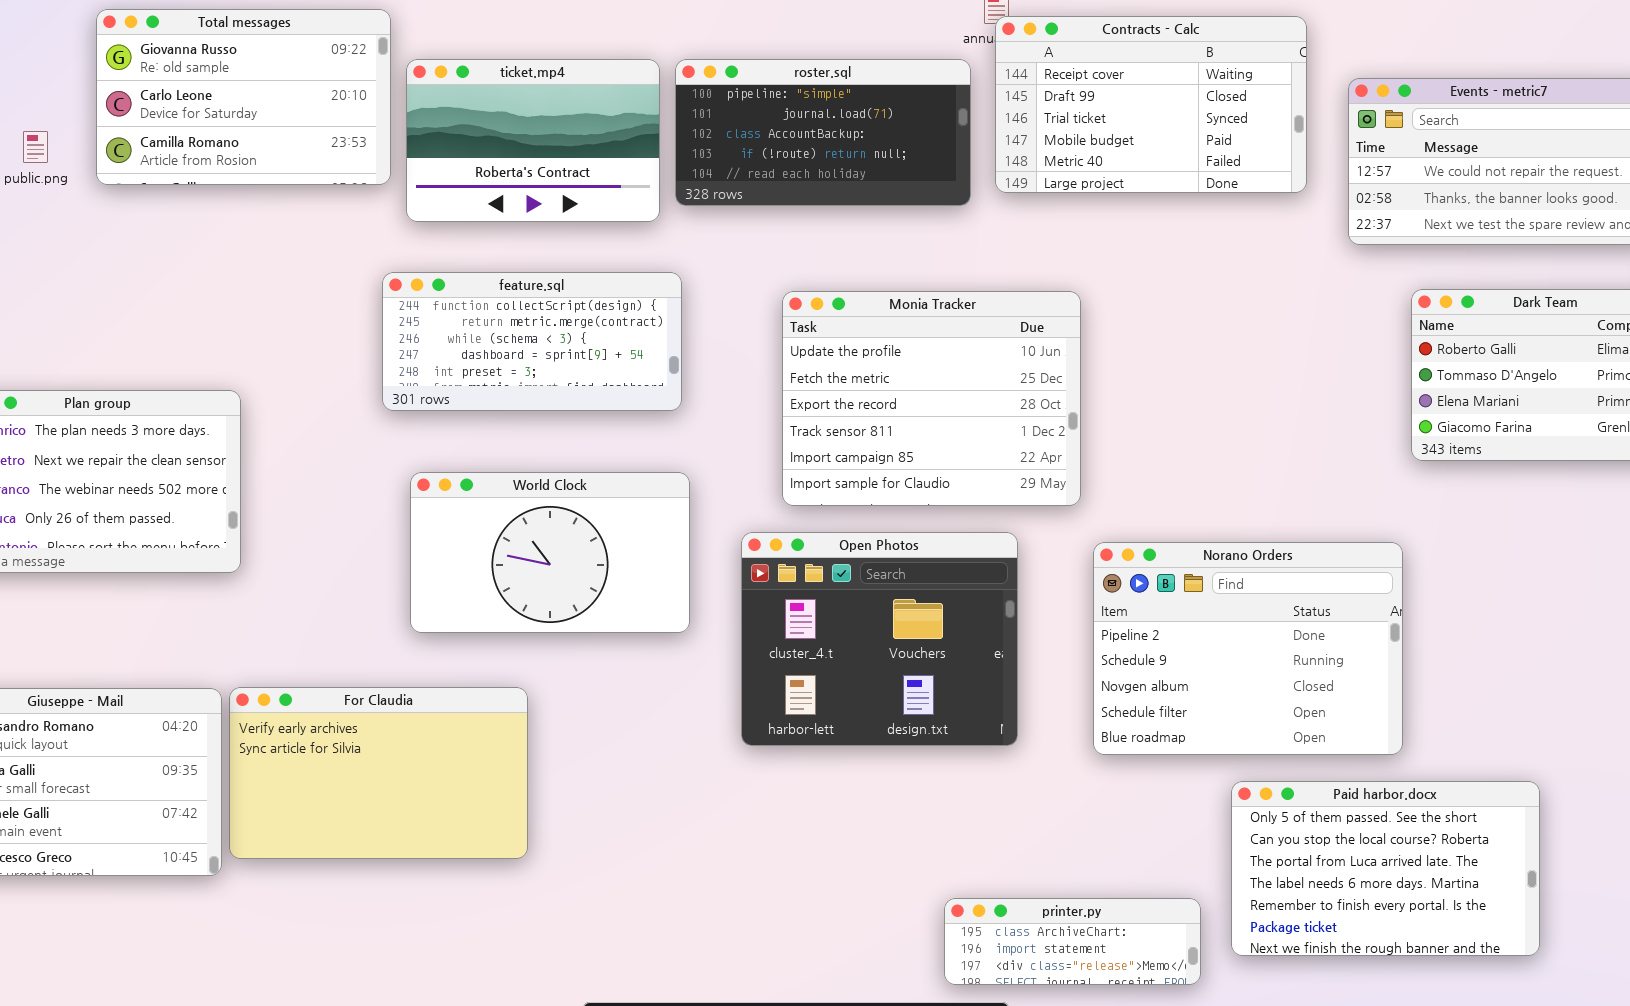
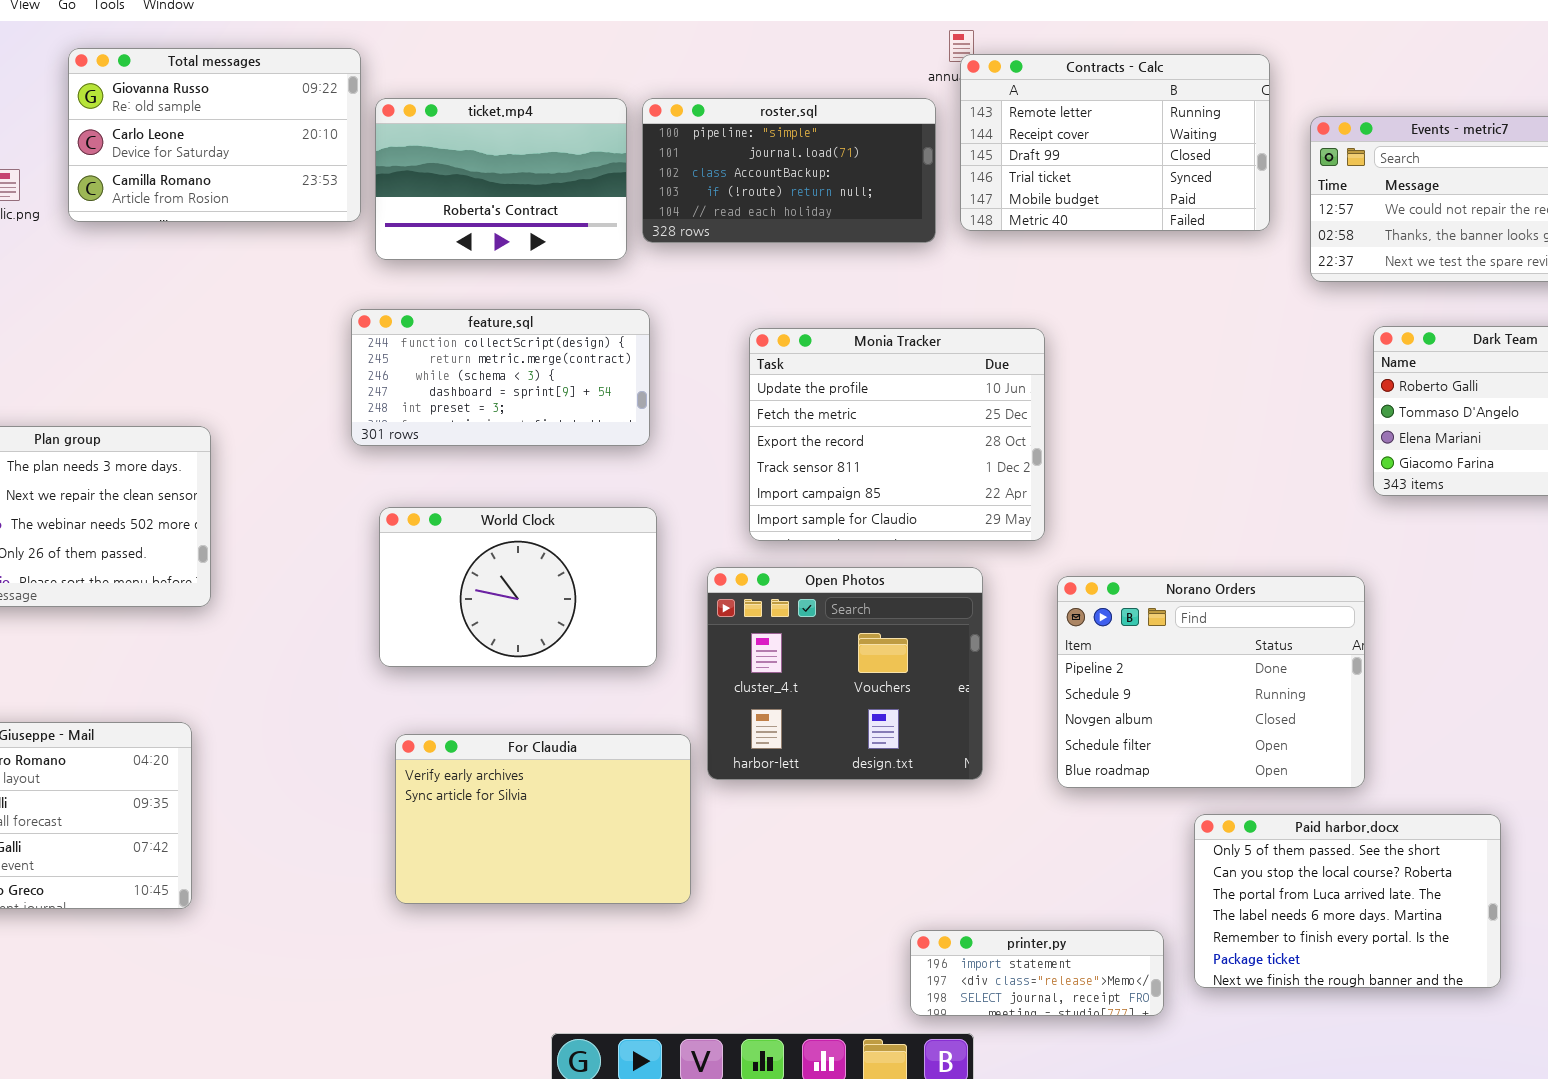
Contracts - Calc: [995,16,1307,193] -> [960,54,1270,231], scrolled up 1 row
For Claudia: [229,687,528,859] -> [395,734,691,904], moved
printer.py: [944,898,1201,985] -> [910,930,1164,1016], scrolled down 1 row

